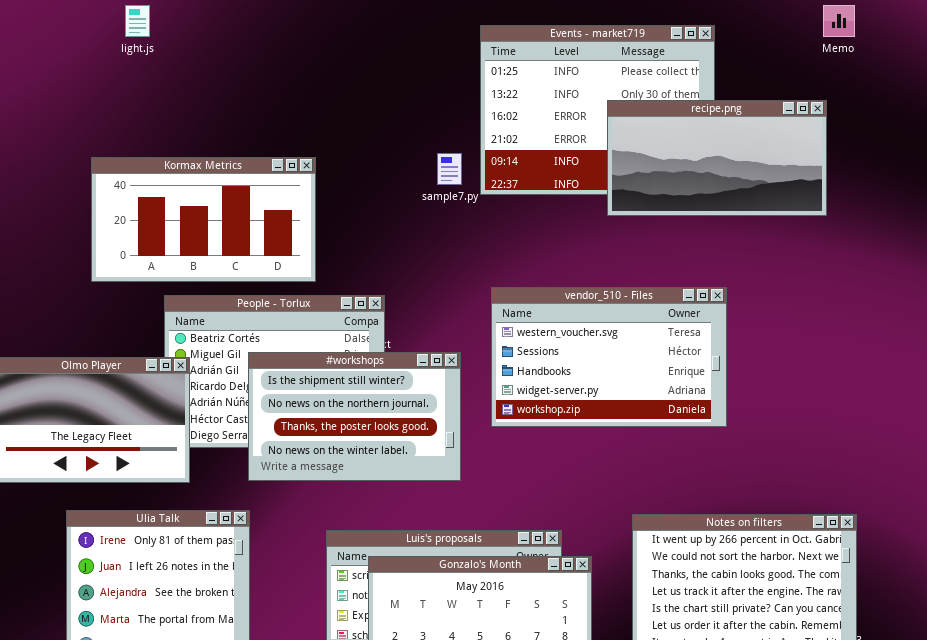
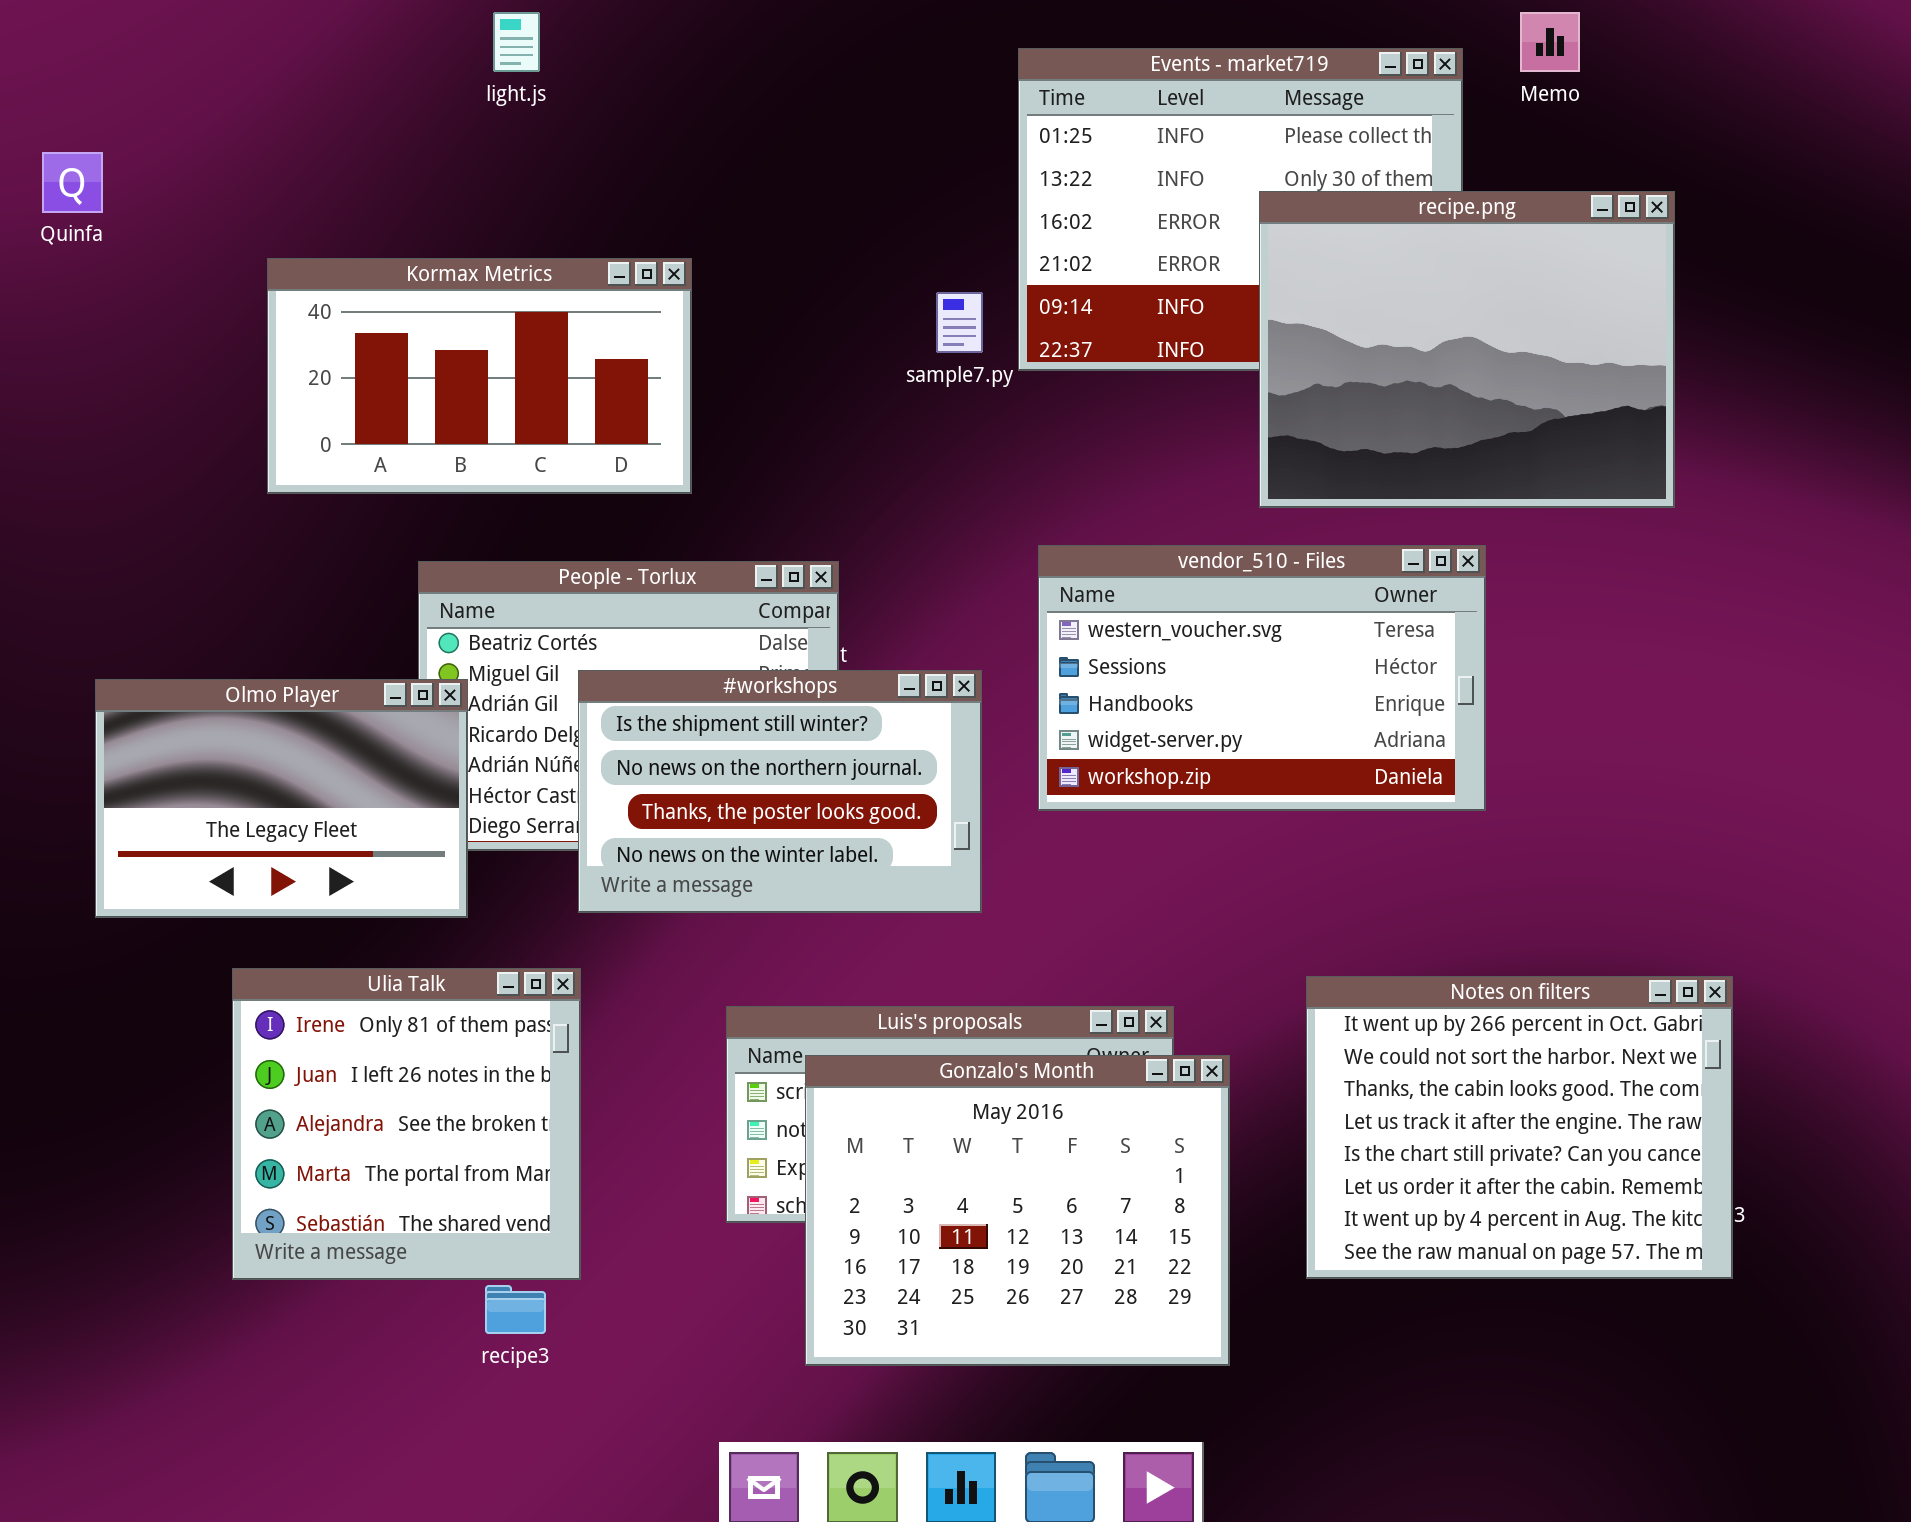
light.js: [125,5,150,37] -> [493,12,540,72], moved
Memo: [823,5,855,37] -> [1520,12,1580,72], moved
recipe.png: [607,100,827,216] -> [1259,191,1675,508], resized
Kormax Metrics: [91,157,316,282] -> [267,258,692,494], moved

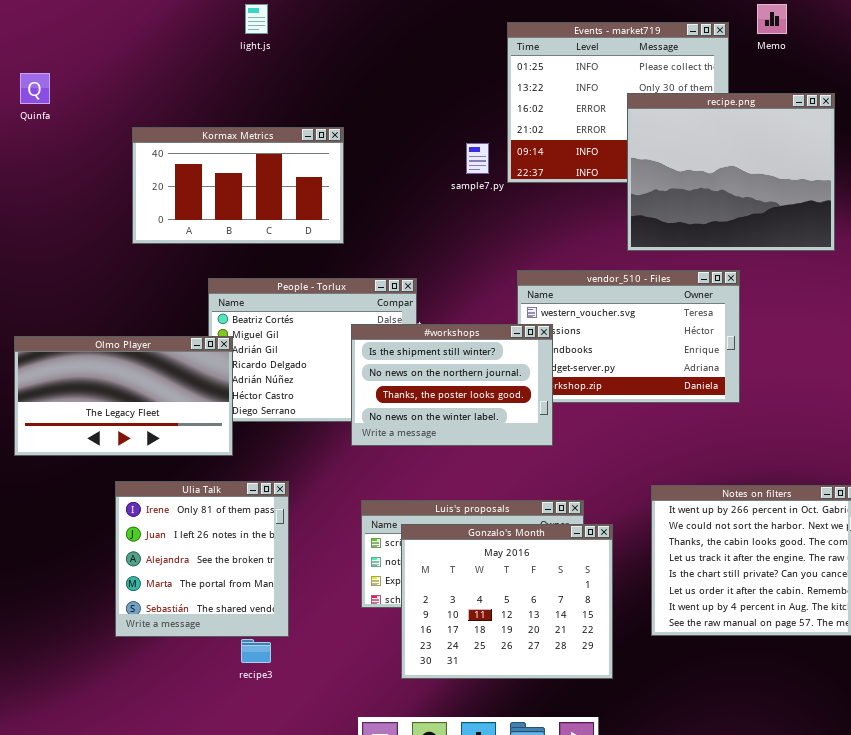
#workshops: [578,670,982,913] -> [351,324,553,446], moved
Olmo Player: [95,679,468,918] -> [14,336,233,456], resized

